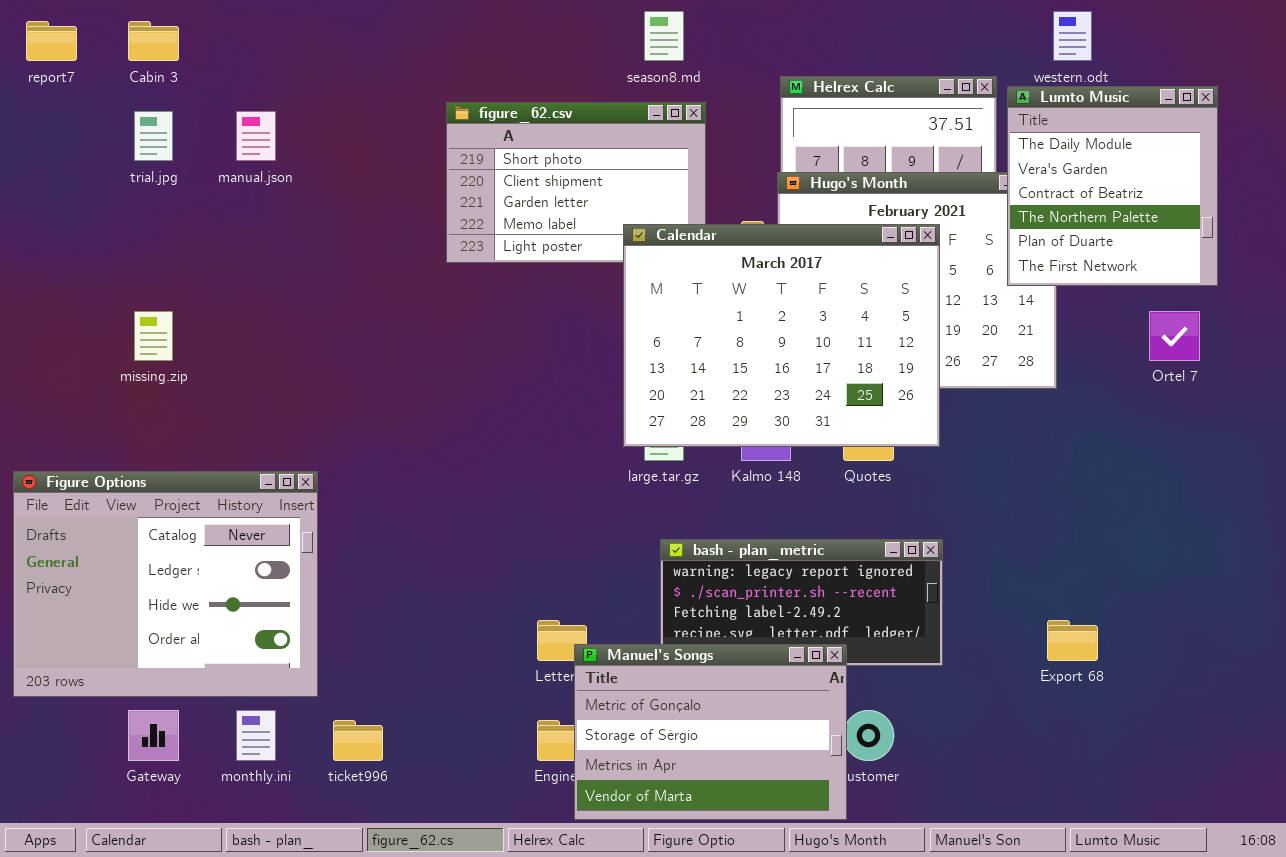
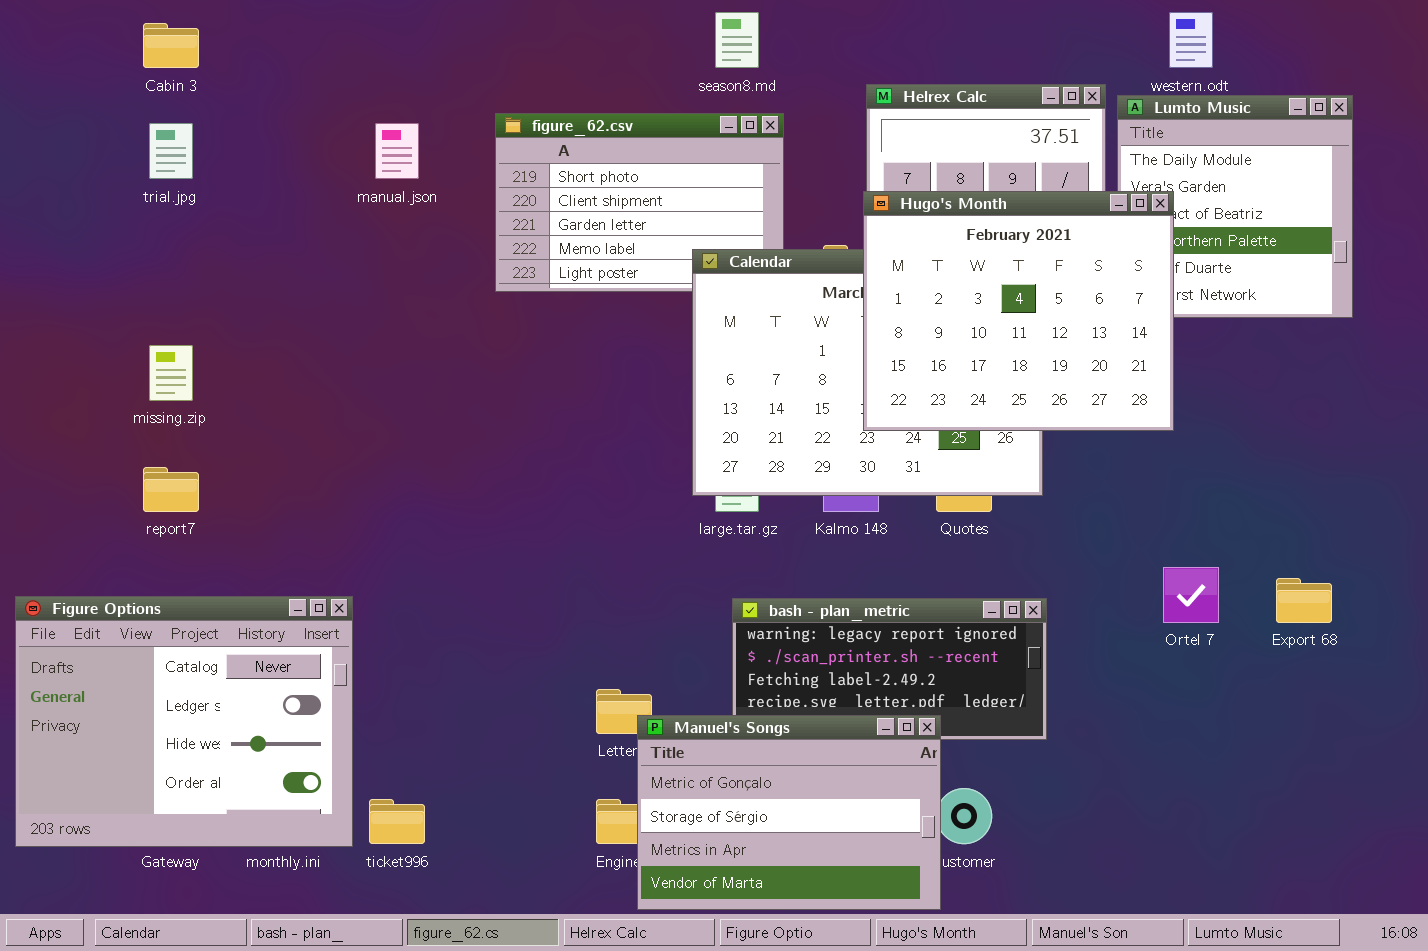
report7: [26,21,77,61] -> [143,467,199,512], moved
manual.json: [236,111,276,161] -> [375,123,419,179], moved
Hugo's Month: [777,172,1057,389] -> [863,191,1174,431], raised
Ortel 7: [1149,311,1200,361] -> [1163,567,1219,623], moved
Figure Options: [13,471,318,697] -> [15,596,353,847], moved
Export 68: [1047,620,1098,661] -> [1276,578,1332,623], moved

